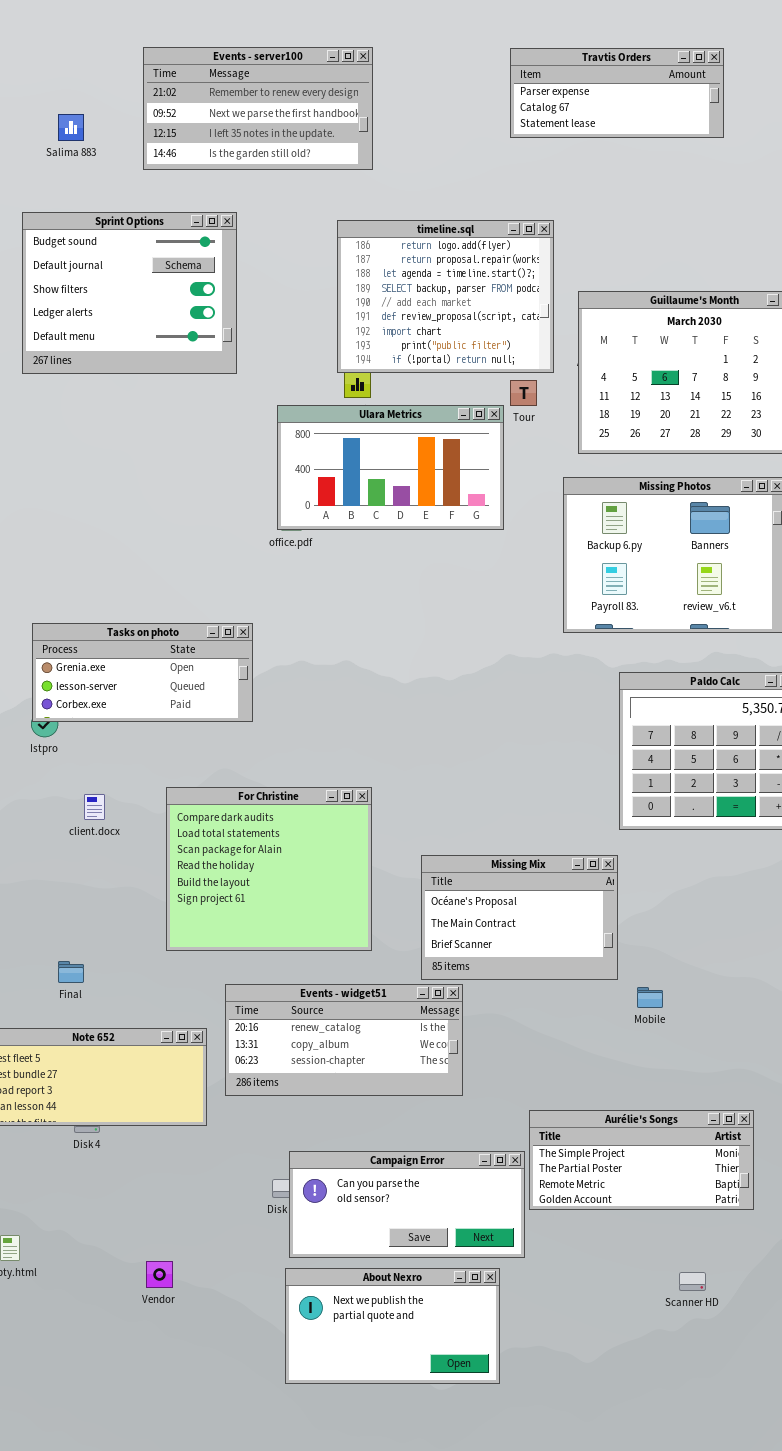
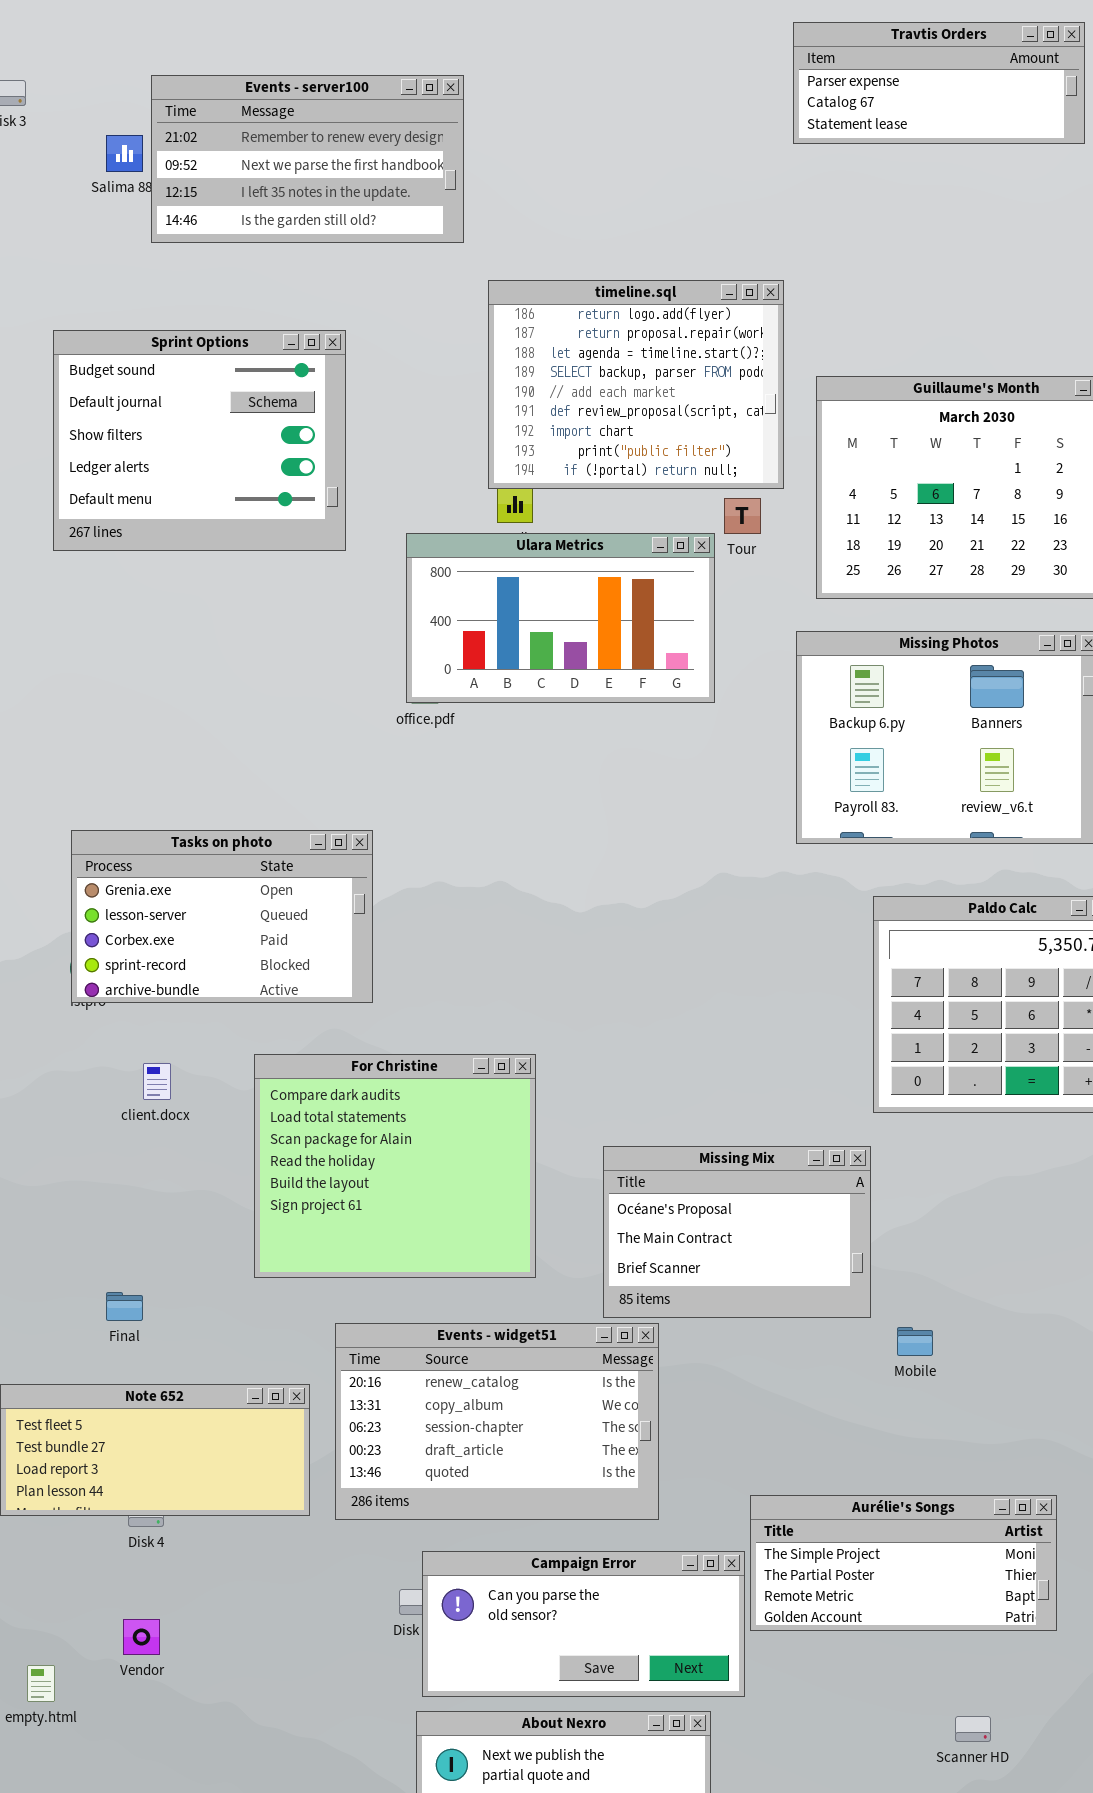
Events - server100: [143,47,373,170] -> [151,75,464,243], moved
Travtis Orders: [510,48,724,138] -> [793,22,1085,144], moved
Sprint Options: [22,212,237,374] -> [53,330,346,551], moved
Tasks on photo: [32,623,253,722] -> [71,830,373,1003], resized
Events - widget51: [225,984,463,1096] -> [335,1323,659,1520], resized
Vendor: [146,1261,173,1288] -> [123,1619,160,1655], moved

